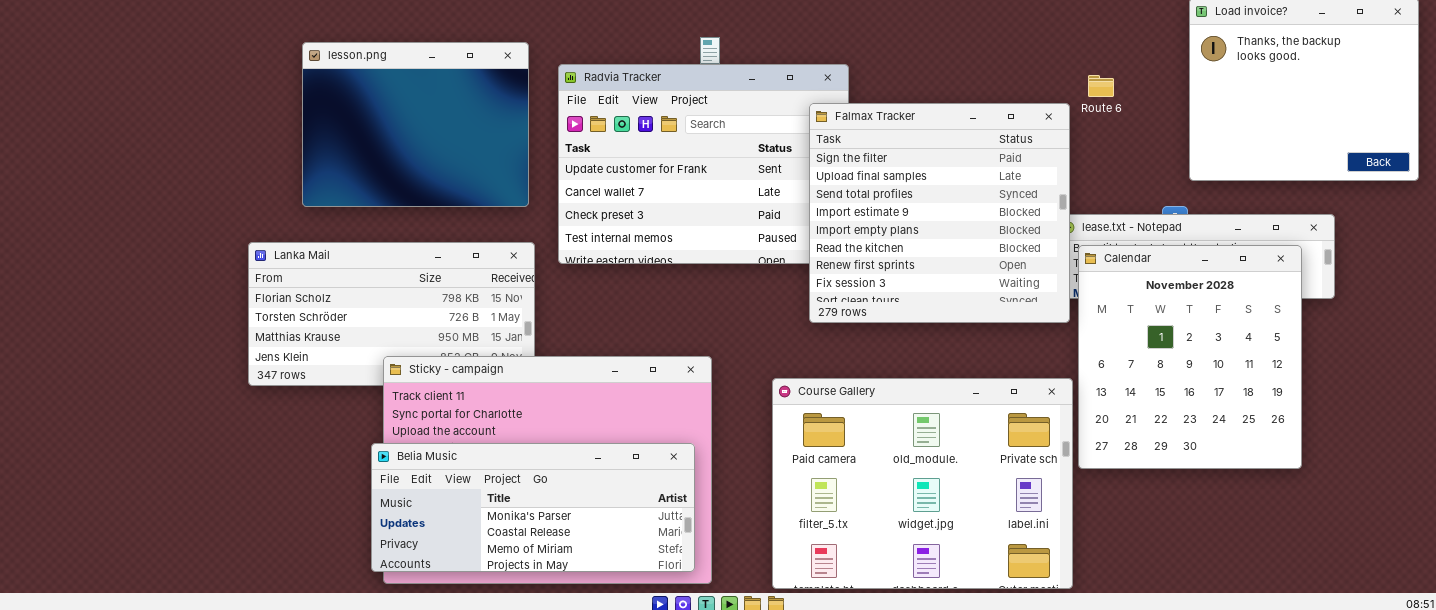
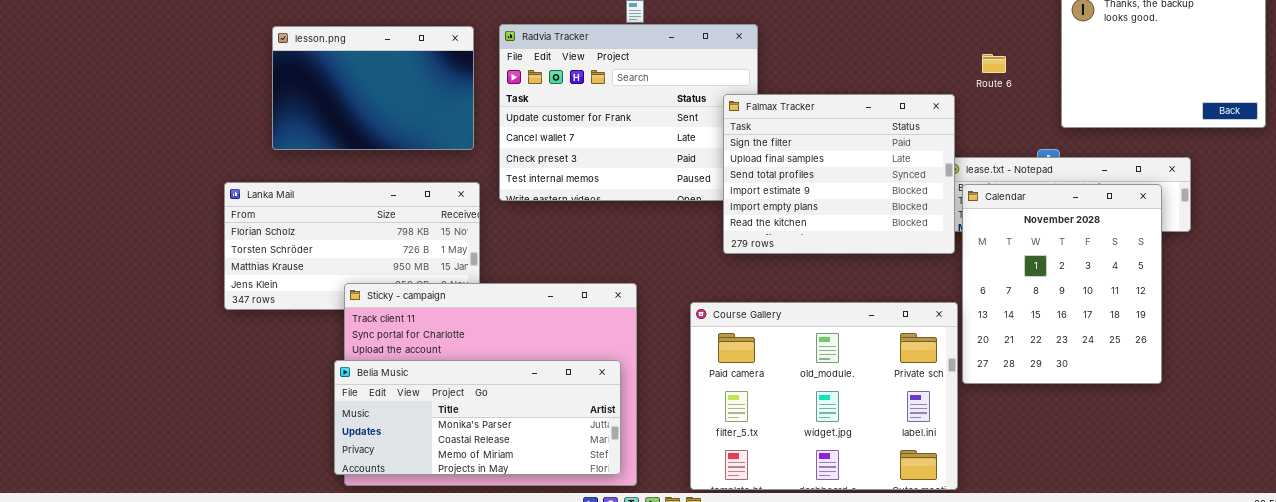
lesson.png: [302,42,529,207] -> [272,26,474,150], resized
Route 6: [1088,75,1114,97] -> [982,54,1006,73], moved
Falmax Tracker: [809,103,1070,323] -> [723,94,955,254], resized

